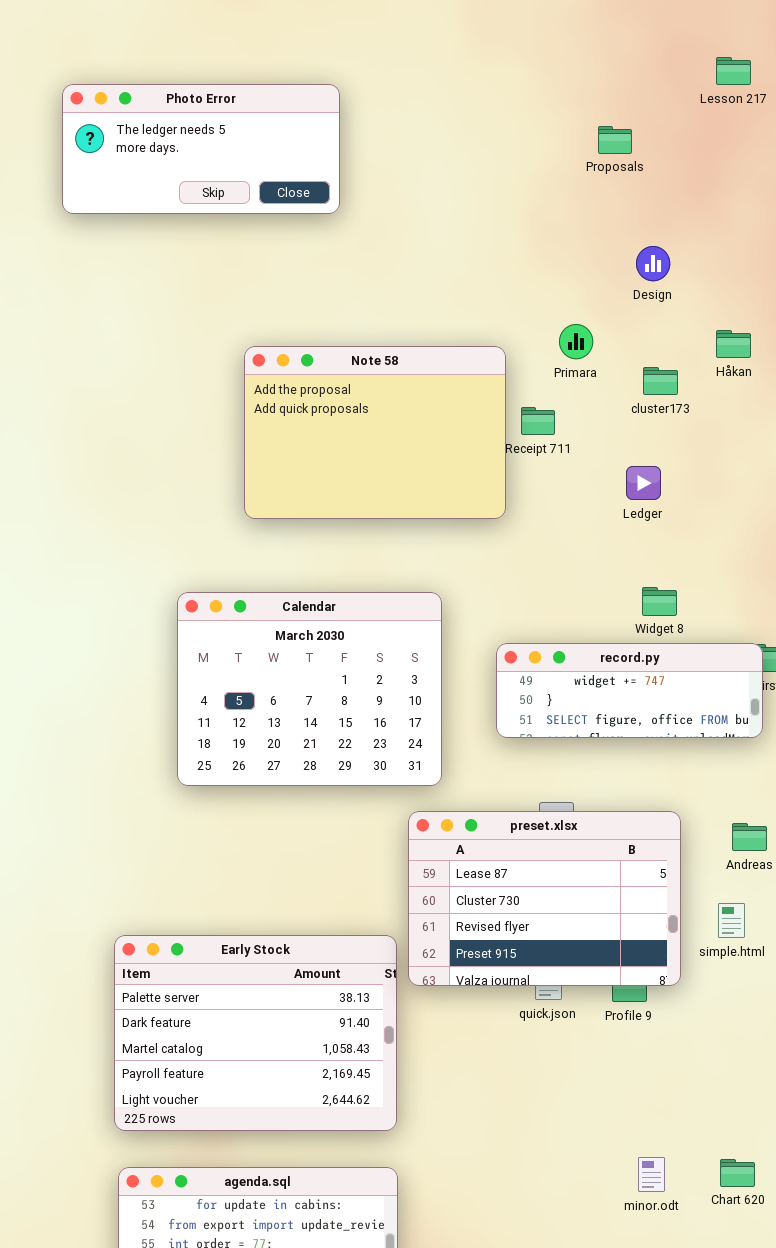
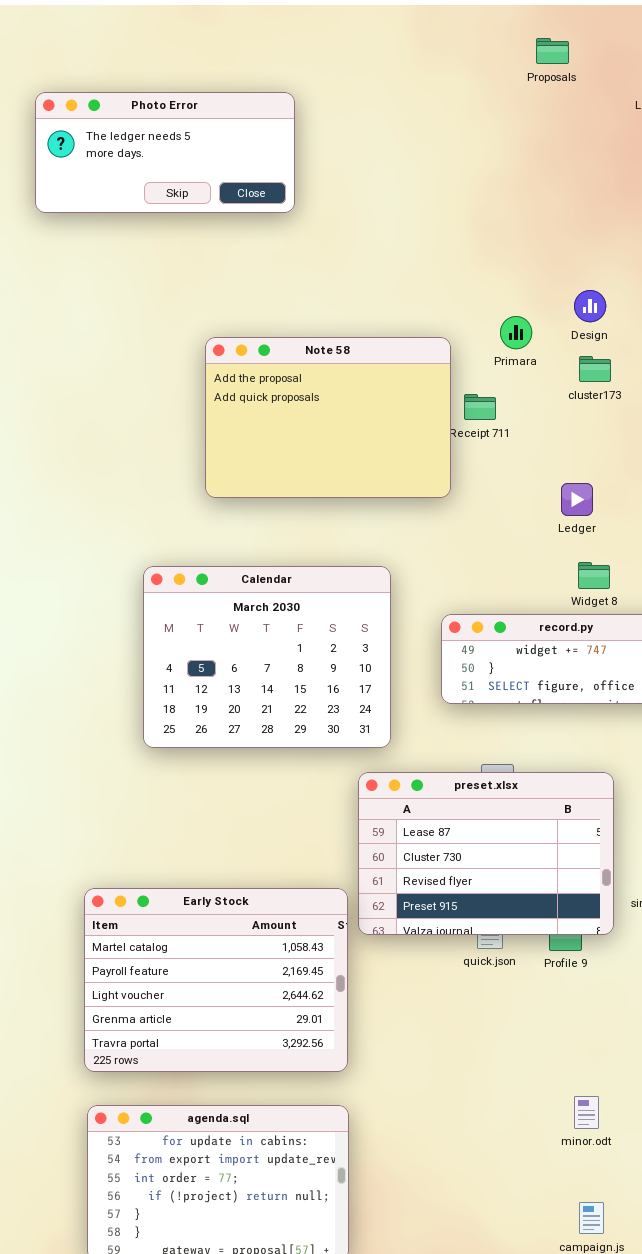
Proposals: [598,126,632,154] -> [536,38,569,64], moved
Design: [636,246,670,281] -> [574,290,606,322], moved
Ledger: [626,466,661,500] -> [561,483,593,516], moved
Early Stock: [114,935,397,1131] -> [84,888,348,1072], scrolled down 2 rows

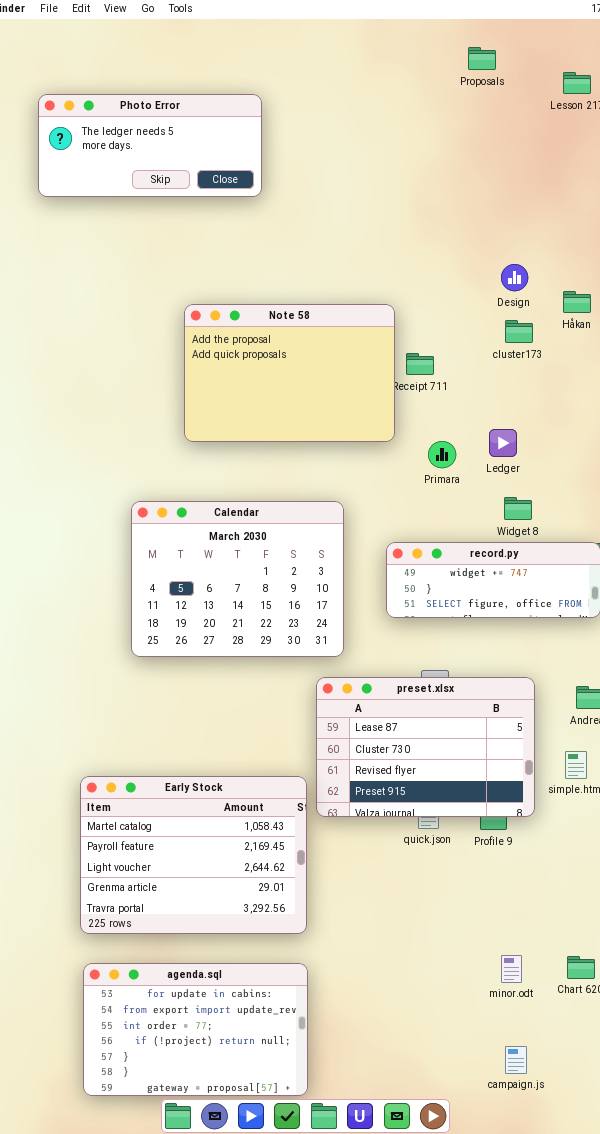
Primara: [500,316,532,349] -> [428,441,456,468], moved

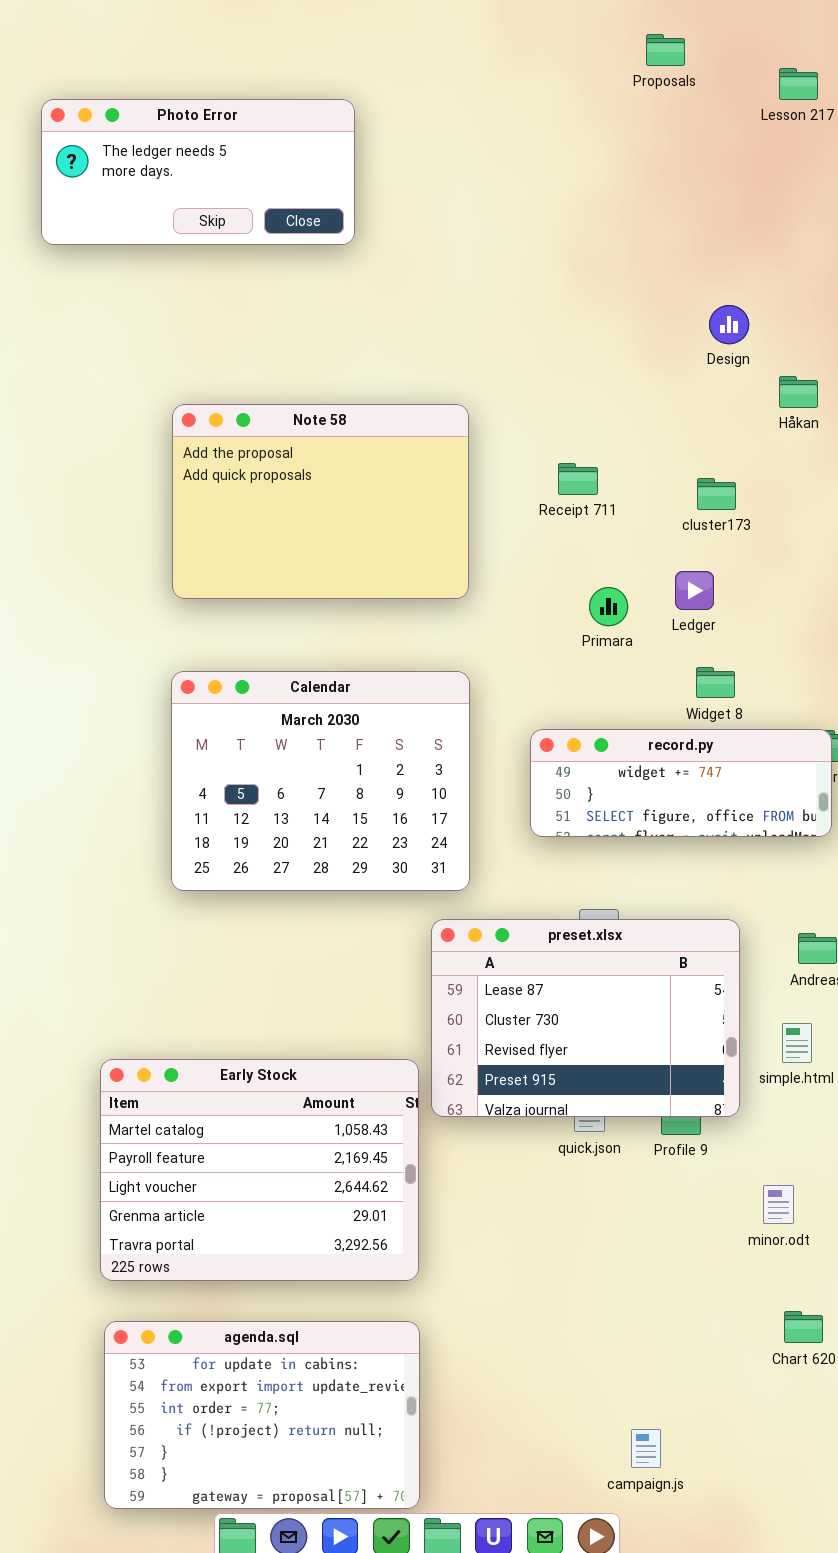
Design: [501,264,528,291] -> [709,305,749,344], moved
Note 58: [184,304,395,442] -> [172,404,469,599], moved
cluster173: [505,320,533,343] -> [697,478,736,510], moved
minor.odt: [501,955,522,983] -> [763,1185,794,1224], moved
campaign.js: [505,1046,527,1074] -> [631,1429,661,1468], moved

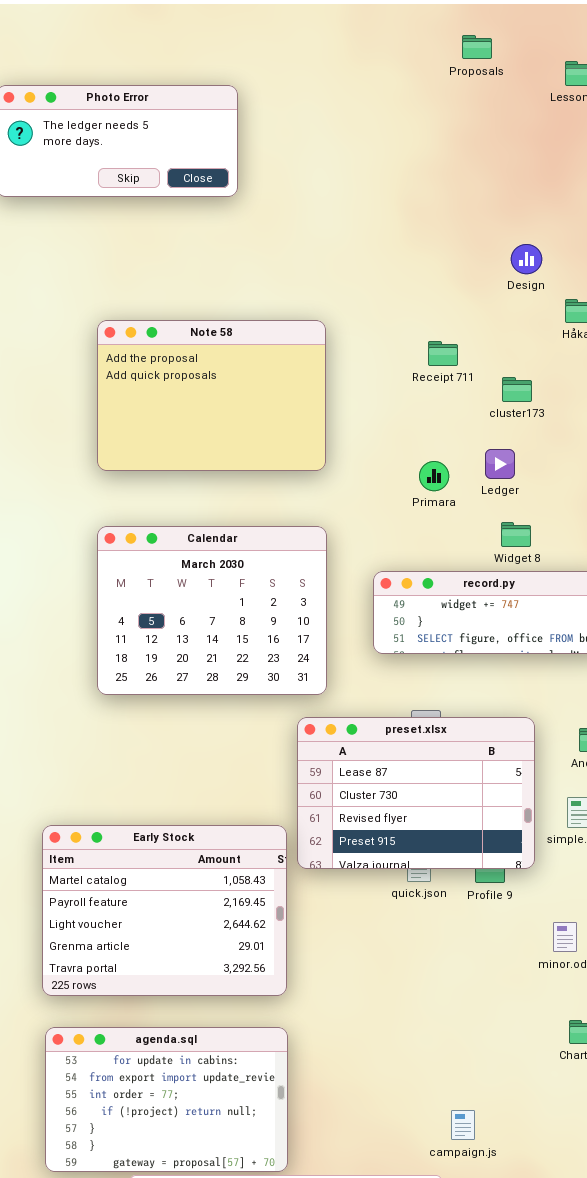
Receipt 711: [558,463,598,495] -> [428,341,458,366], moved

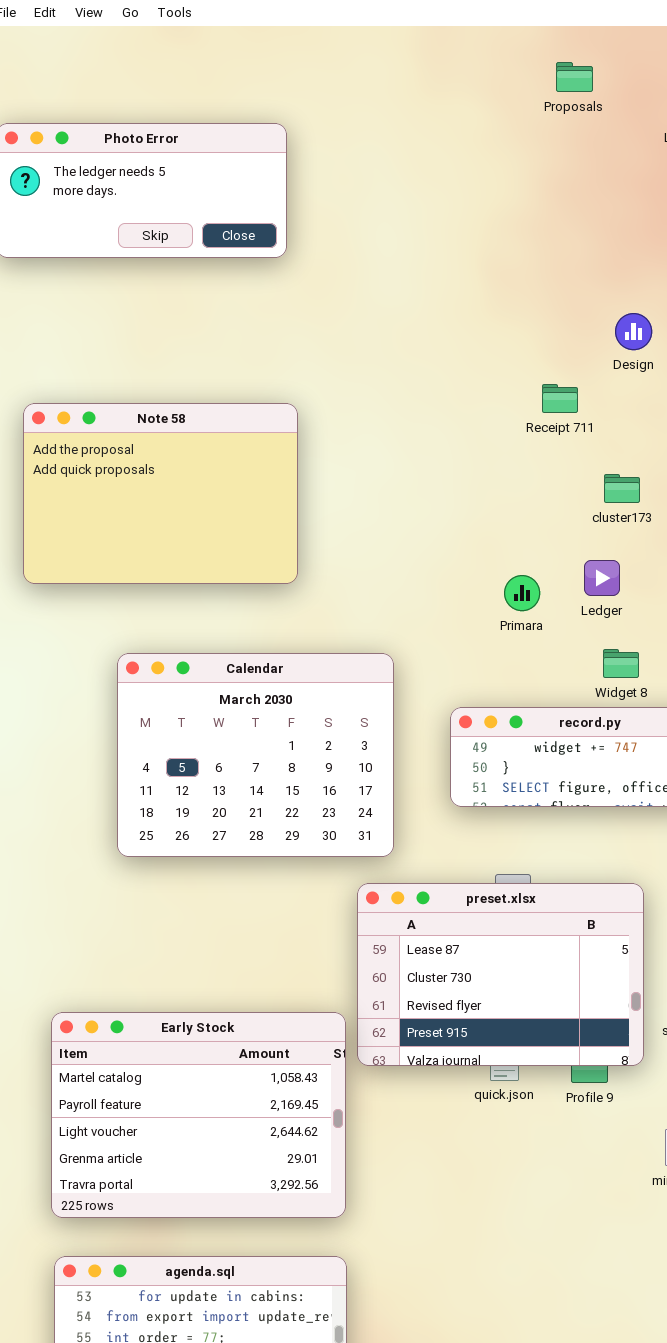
Note 58: [97,320,326,471] -> [23,403,298,584], moved
Receipt 711: [428,341,458,366] -> [542,384,578,413], moved

